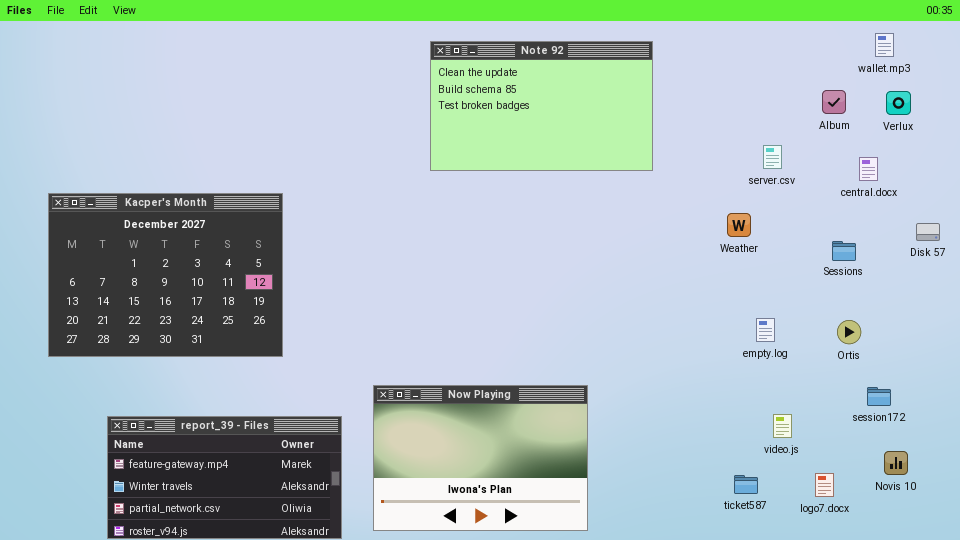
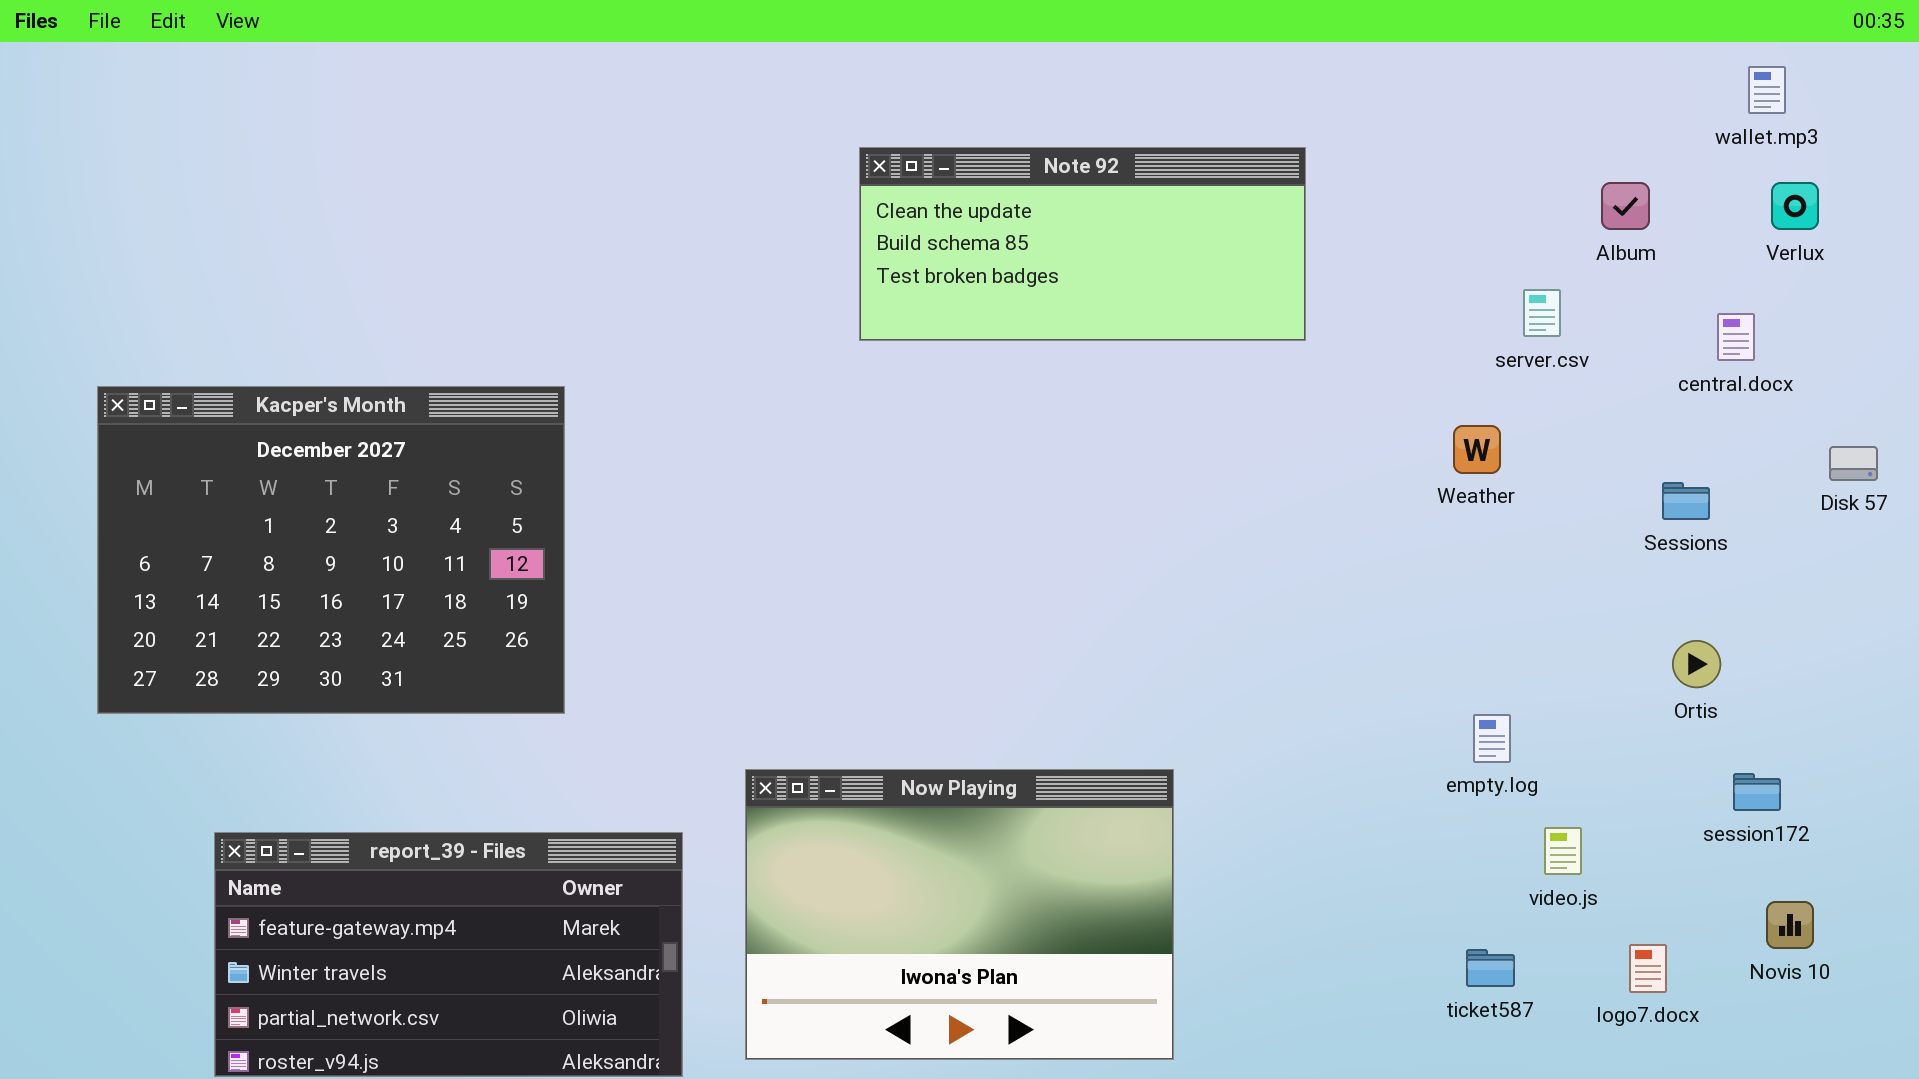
Note 92: [430,41,653,171] -> [859,147,1306,341], resized
Album: [822,90,846,114] -> [1601,182,1650,230], moved
empty.log: [756,318,775,342] -> [1473,714,1511,763], moved

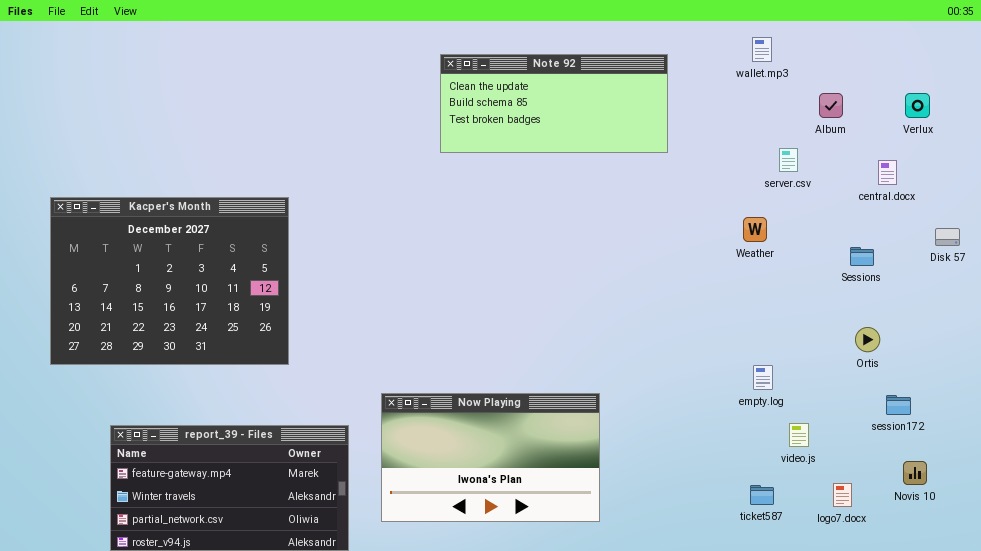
wallet.mp3: [1748,66,1786,114] -> [752,37,772,62], moved
Note 92: [859,147,1306,341] -> [440,54,668,153], moved
Now Playing: [745,769,1174,1060] -> [381,393,600,522], resized

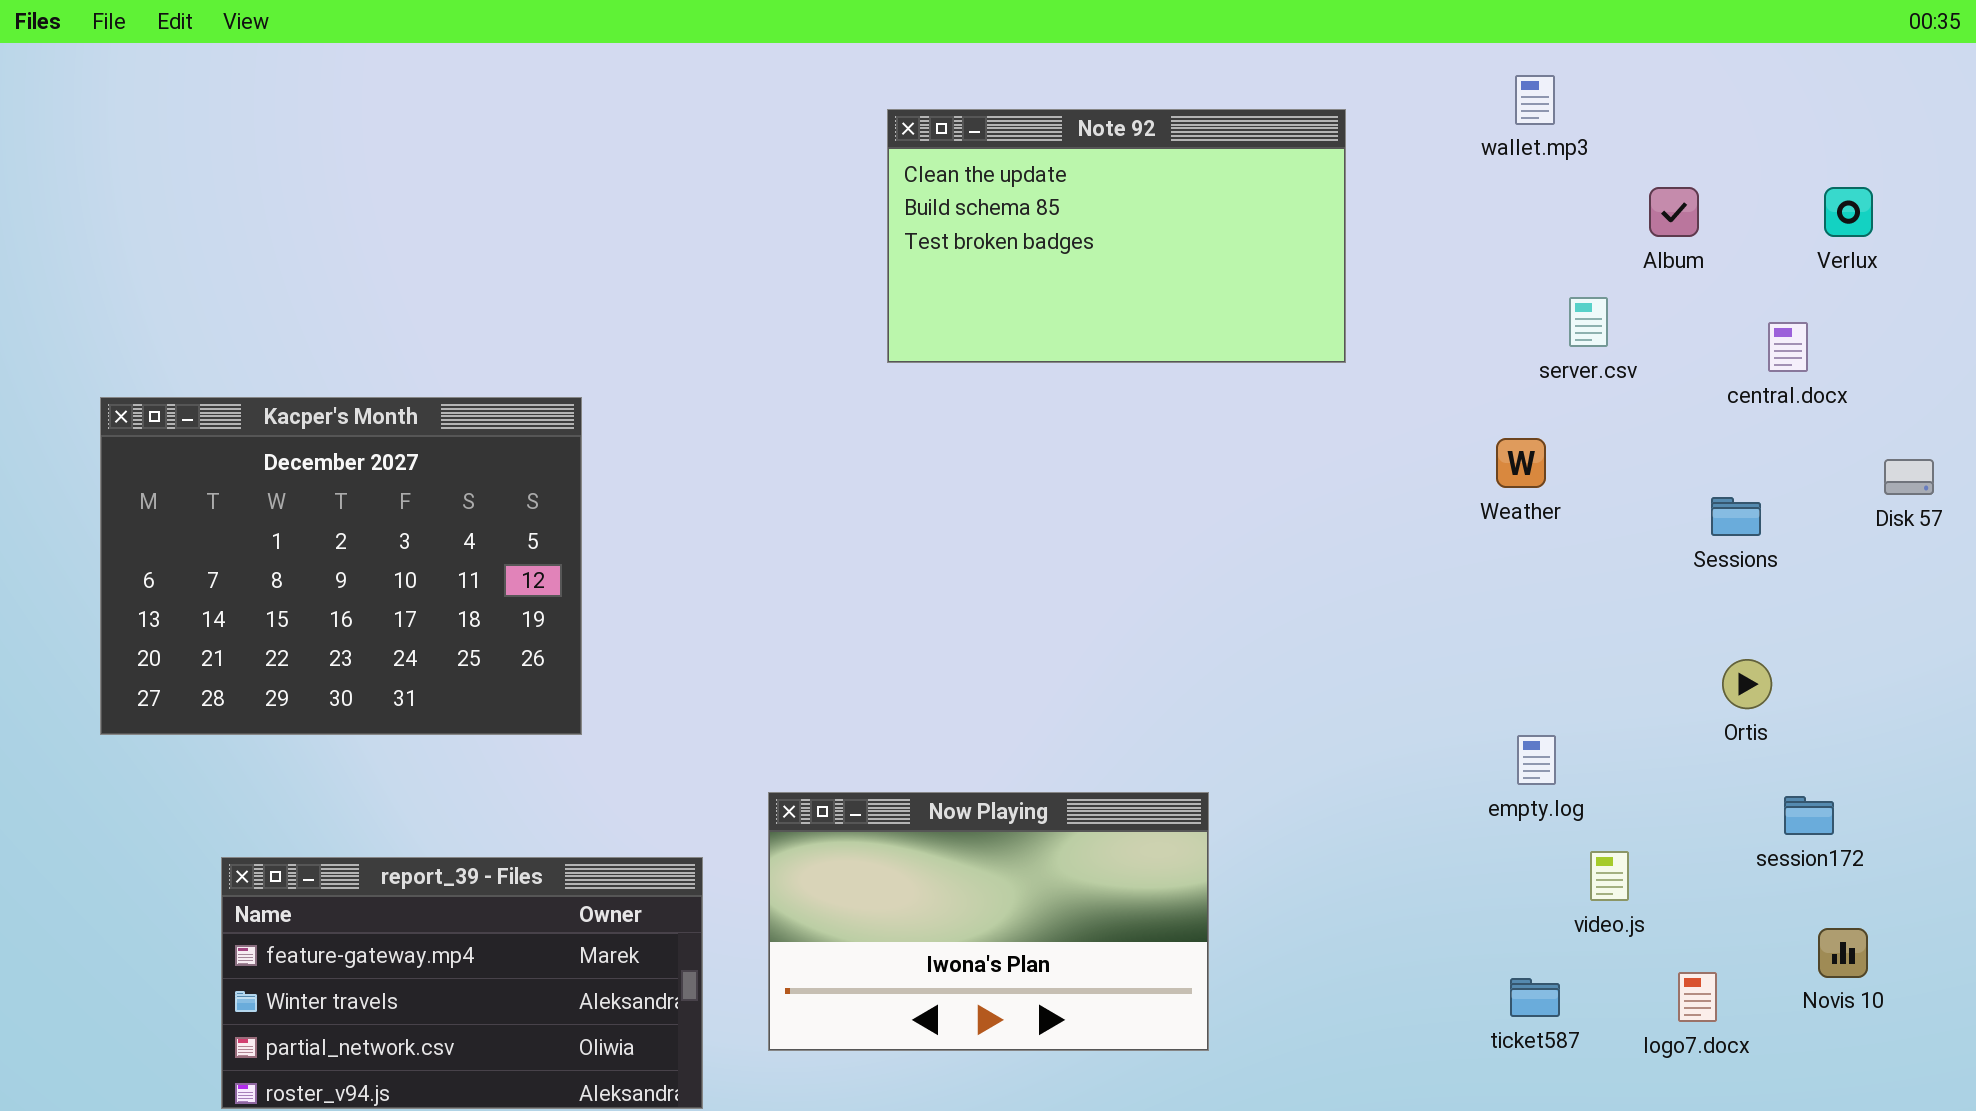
Note 92: [440,54,668,153] -> [887,109,1346,363], resized

